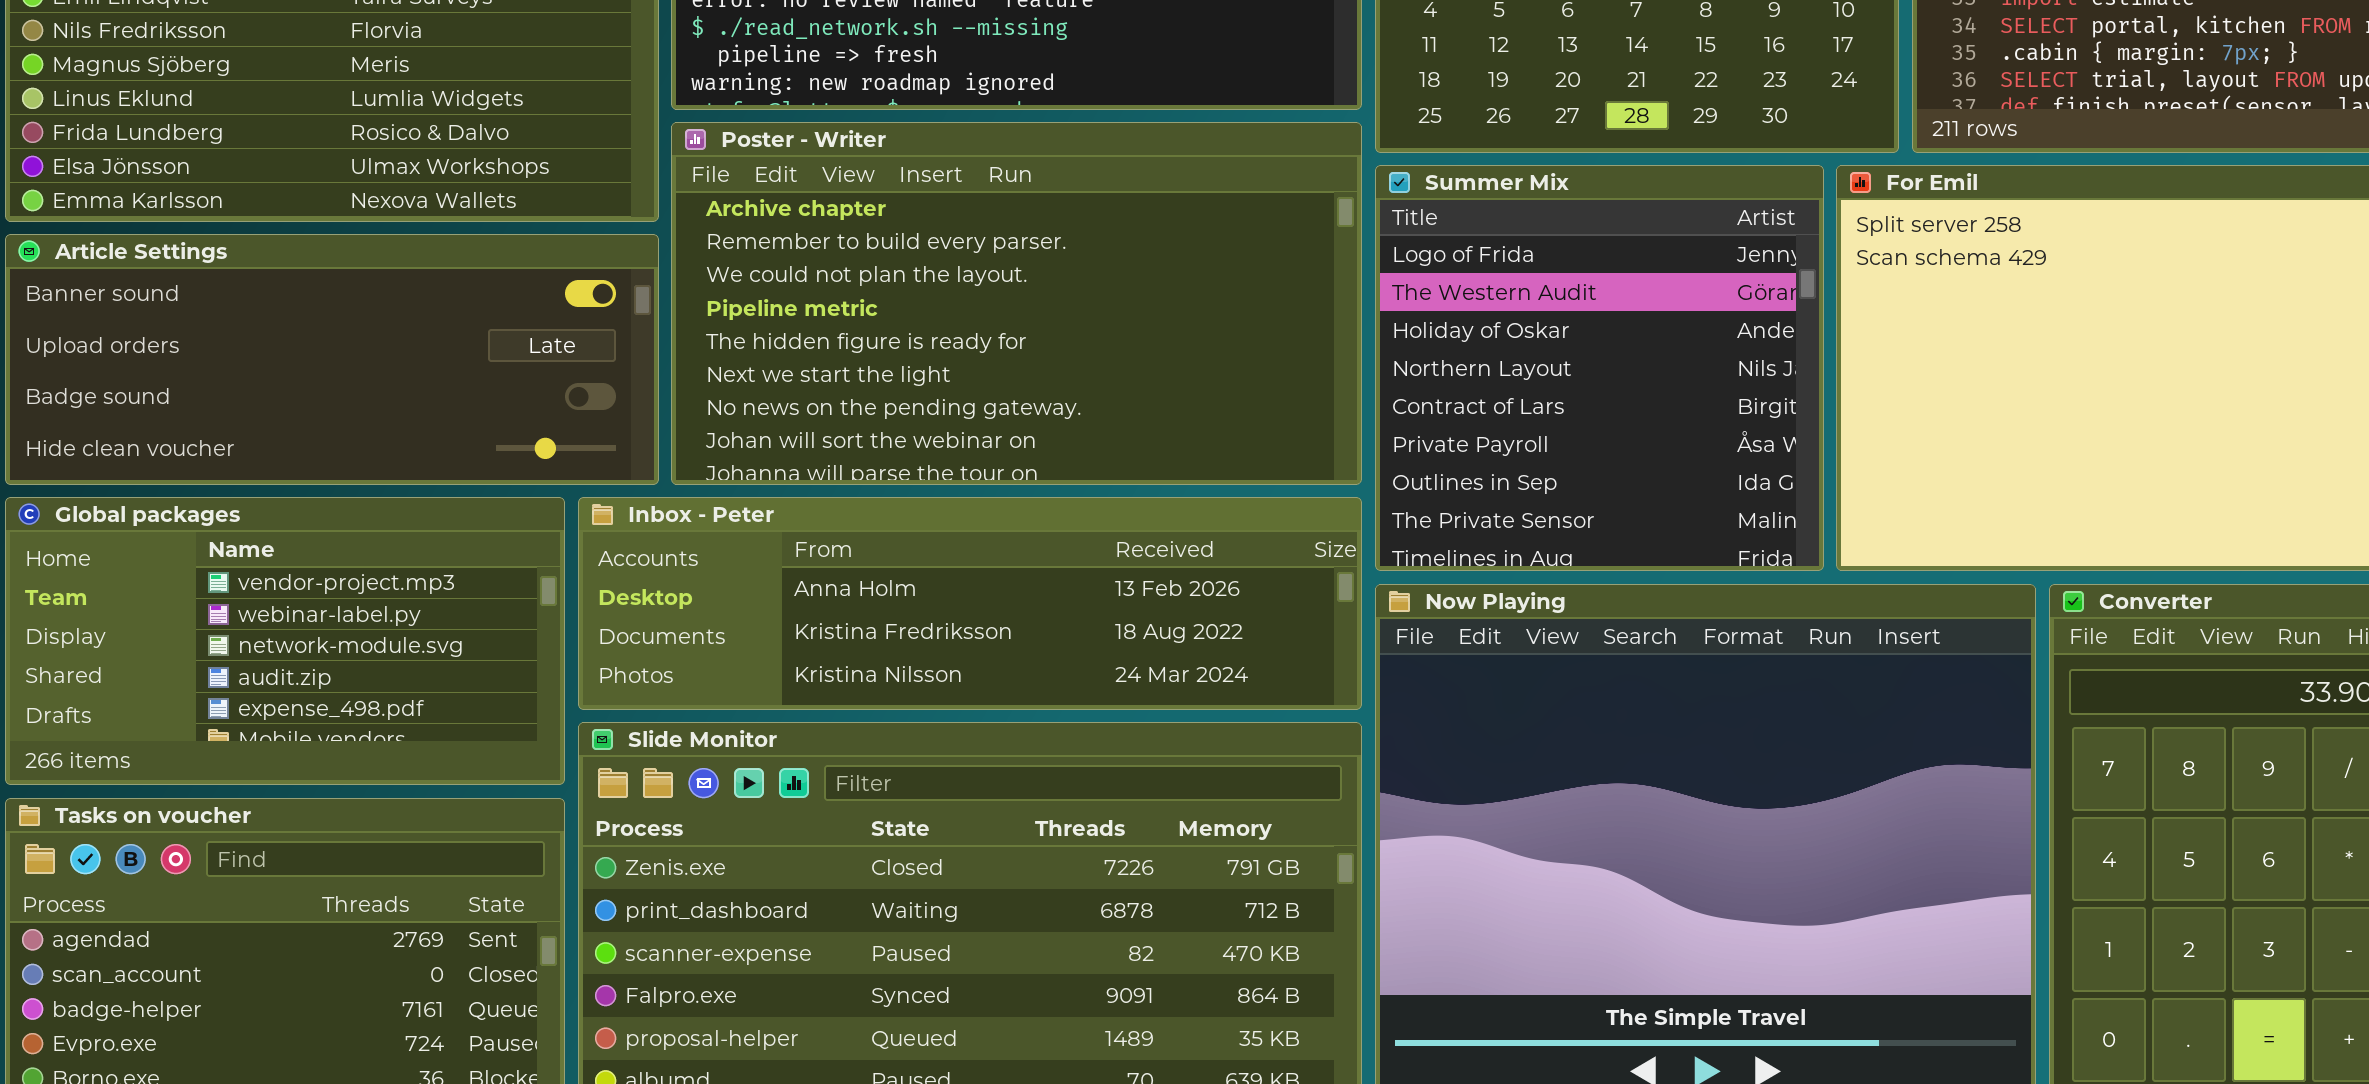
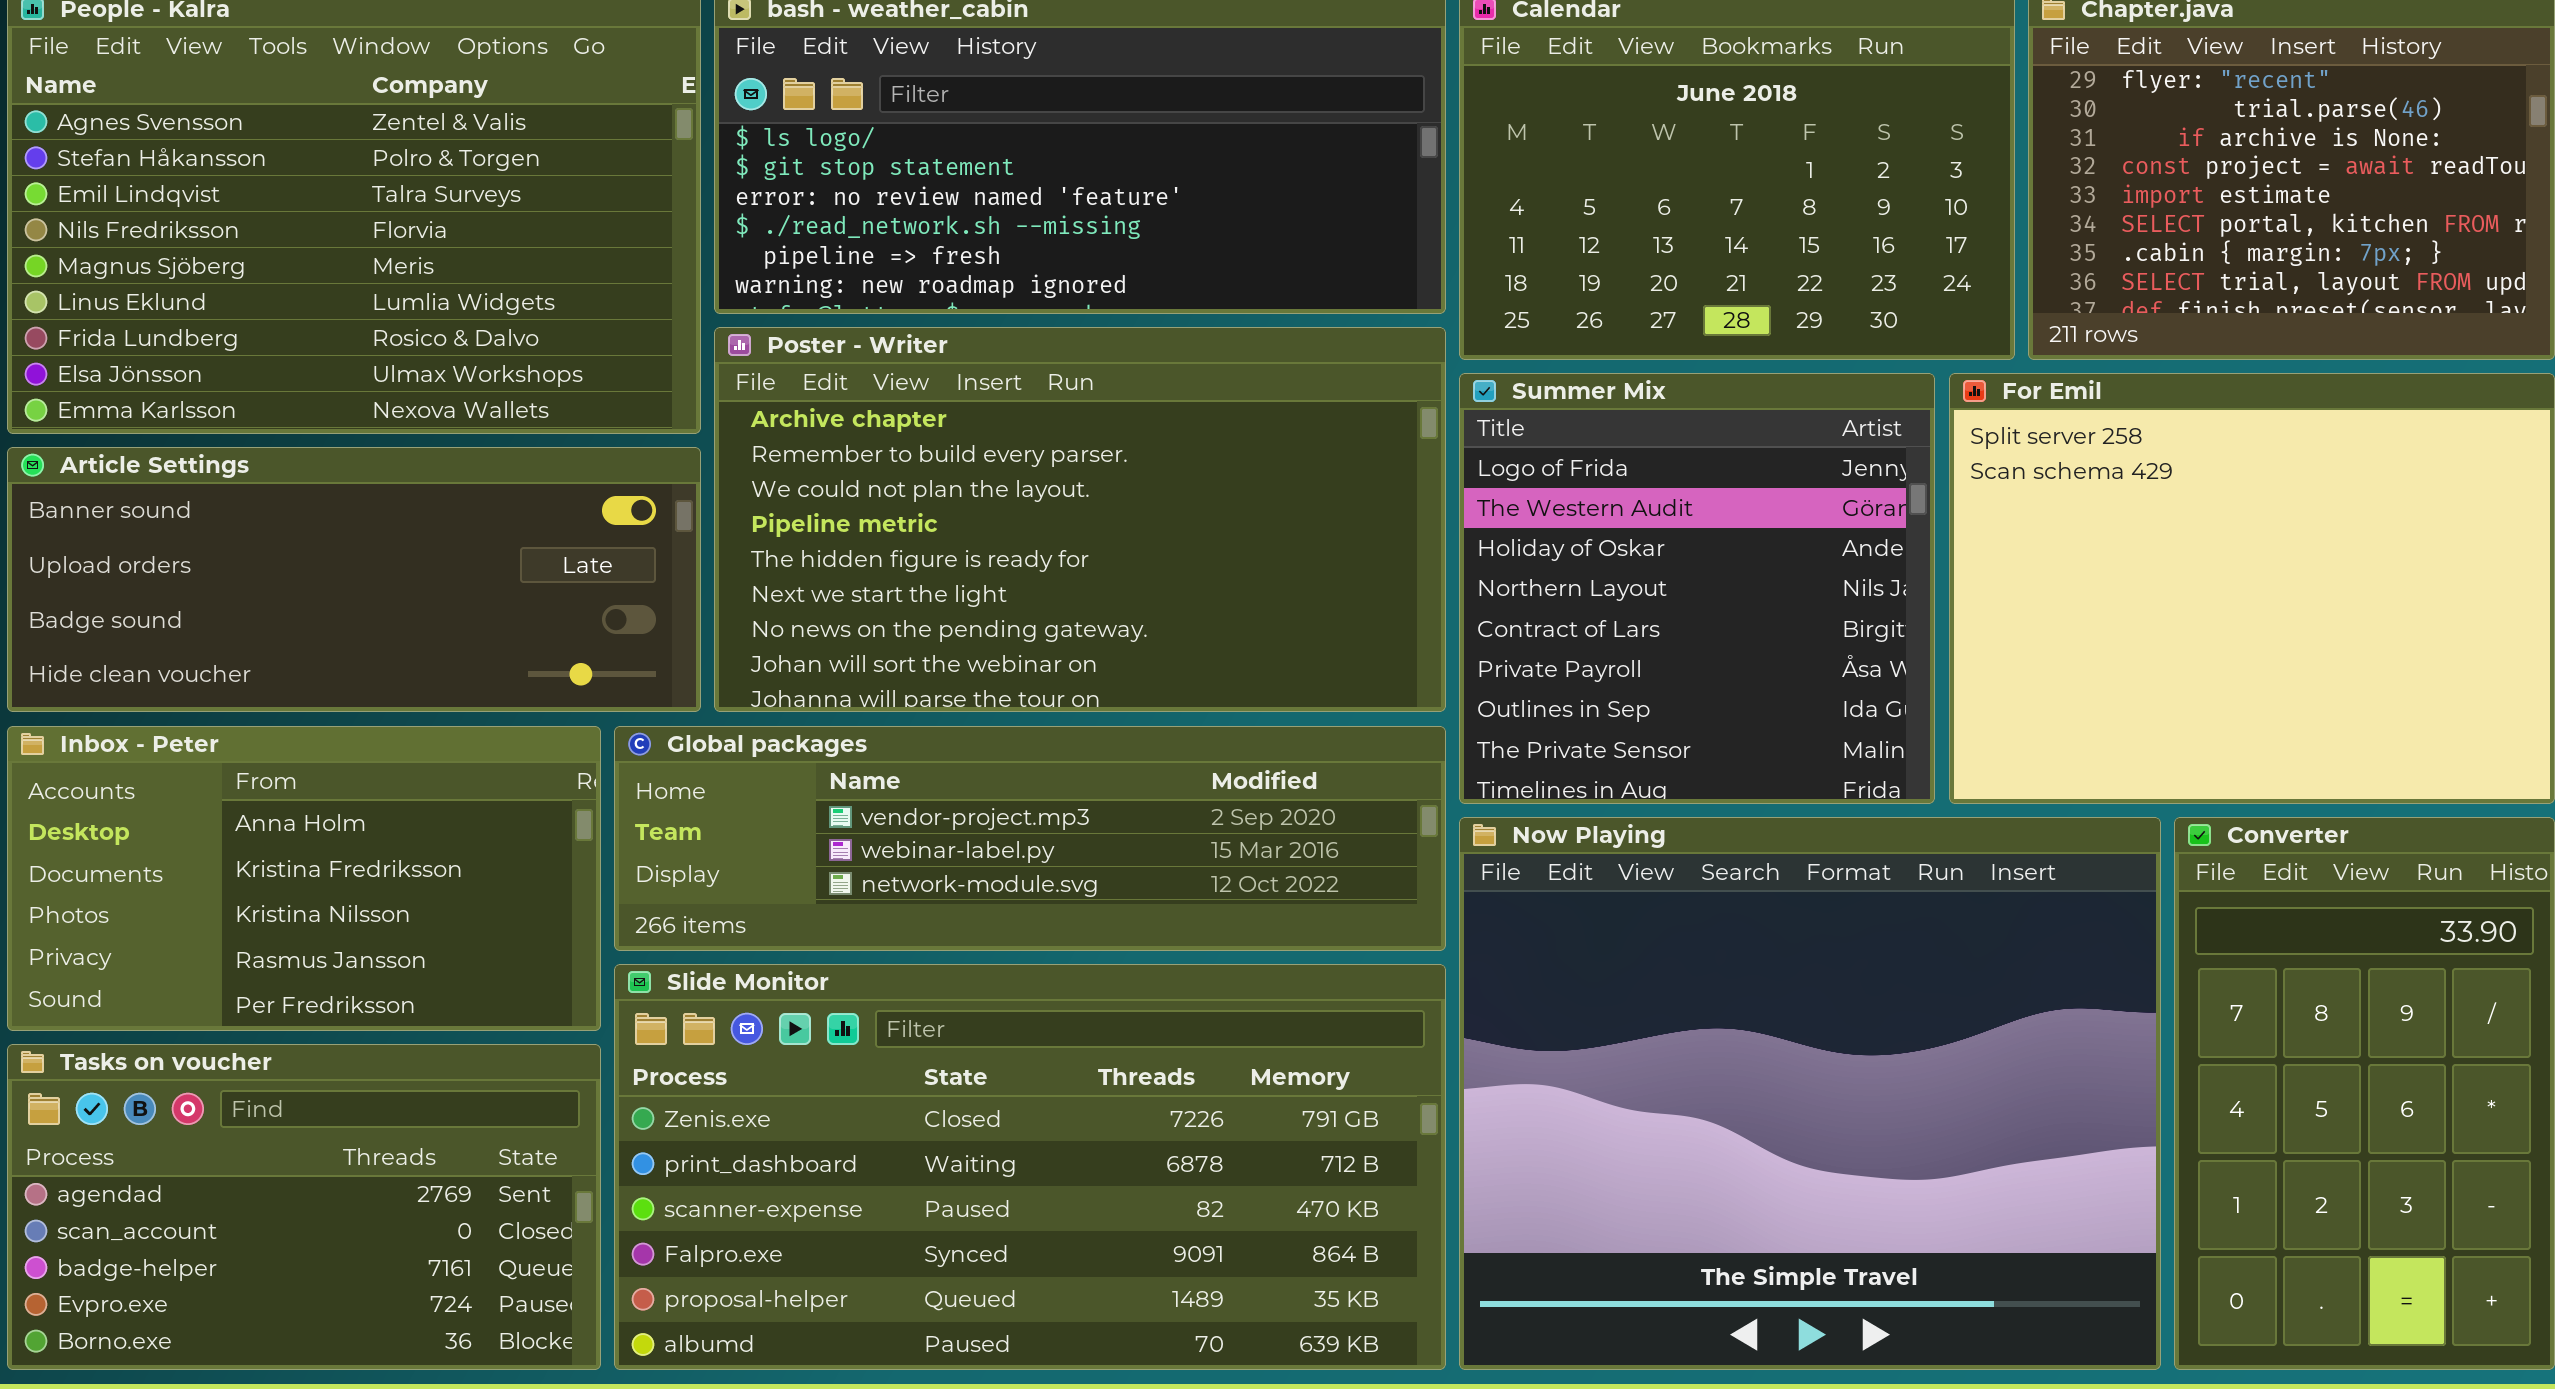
Global packages: [5,497,565,785] -> [614,726,1446,951], moved, resized
Inbox - Peter: [578,497,1362,710] -> [7,726,601,1031], moved, resized

